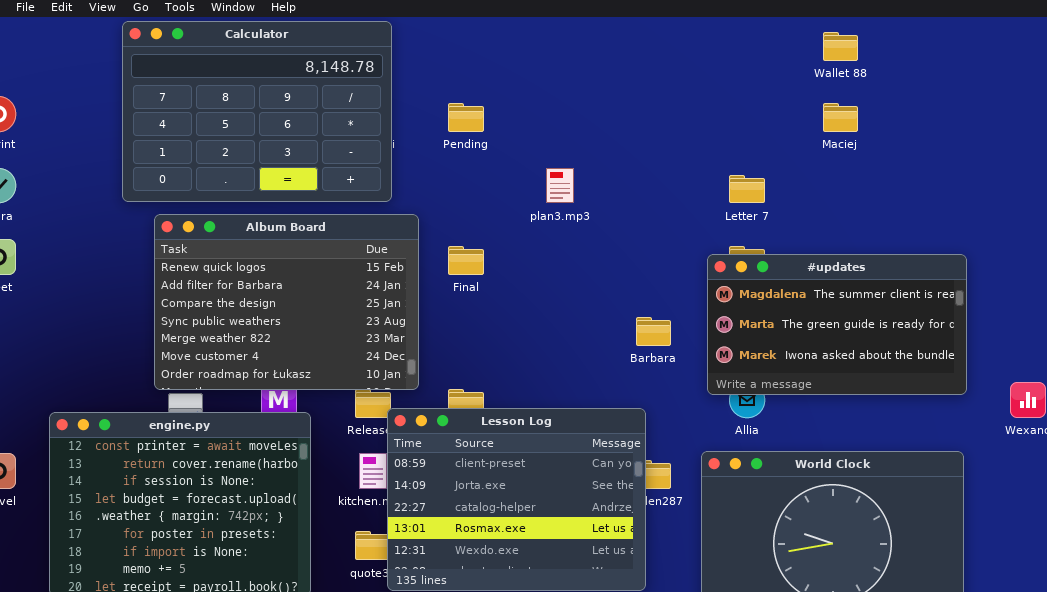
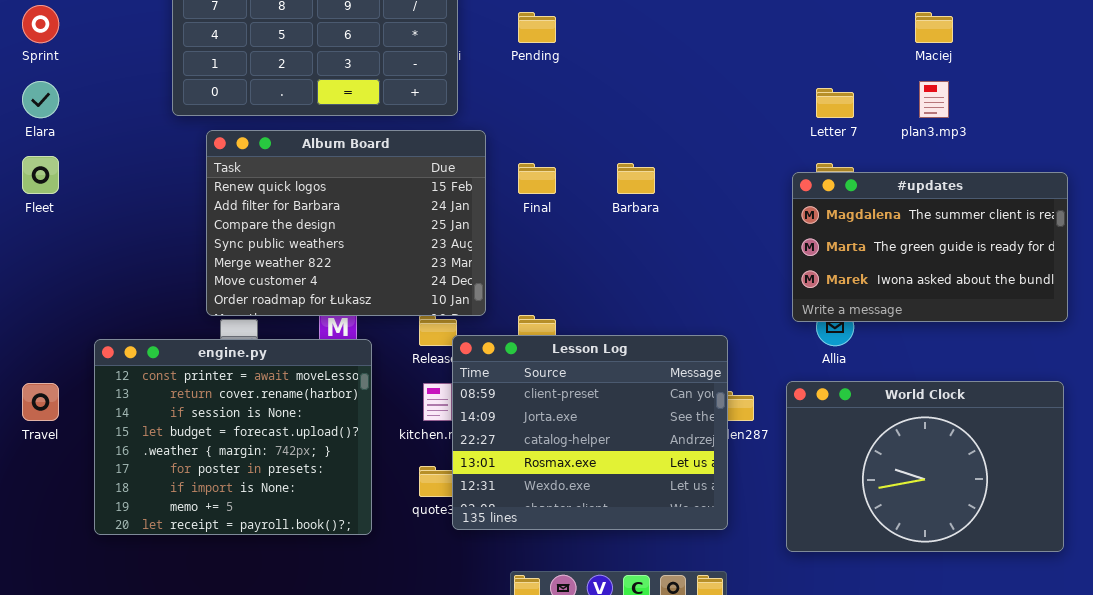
plan3.mp3: [546,168,574,203] -> [919,81,949,118], moved
Barbara: [636,317,671,346] -> [617,163,655,194], moved

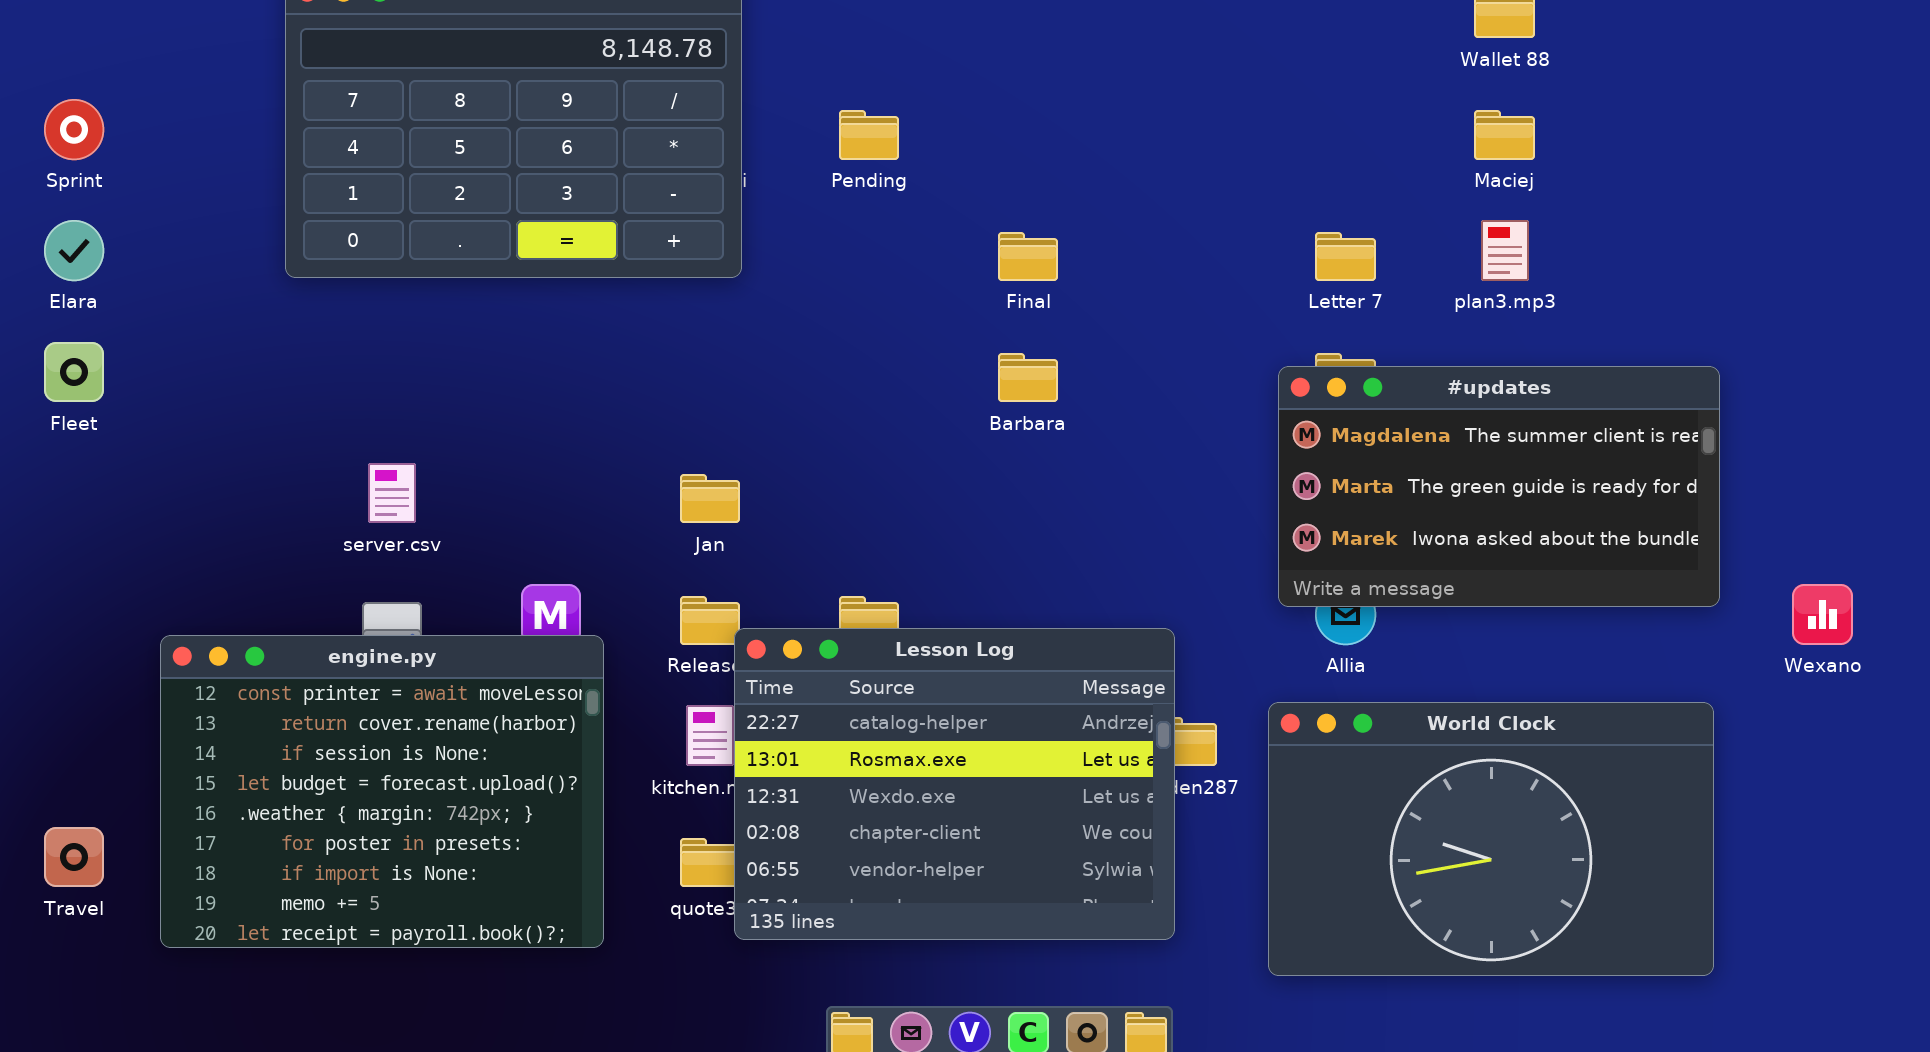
Album Board: [206,130,486,316] -> none, closed
Final: [518,163,556,194] -> [998,232,1058,281], moved
Lesson Log: [452,335,728,530] -> [734,628,1175,940], scrolled down 2 rows
Travel: [22,383,59,421] -> [44,827,104,887], moved

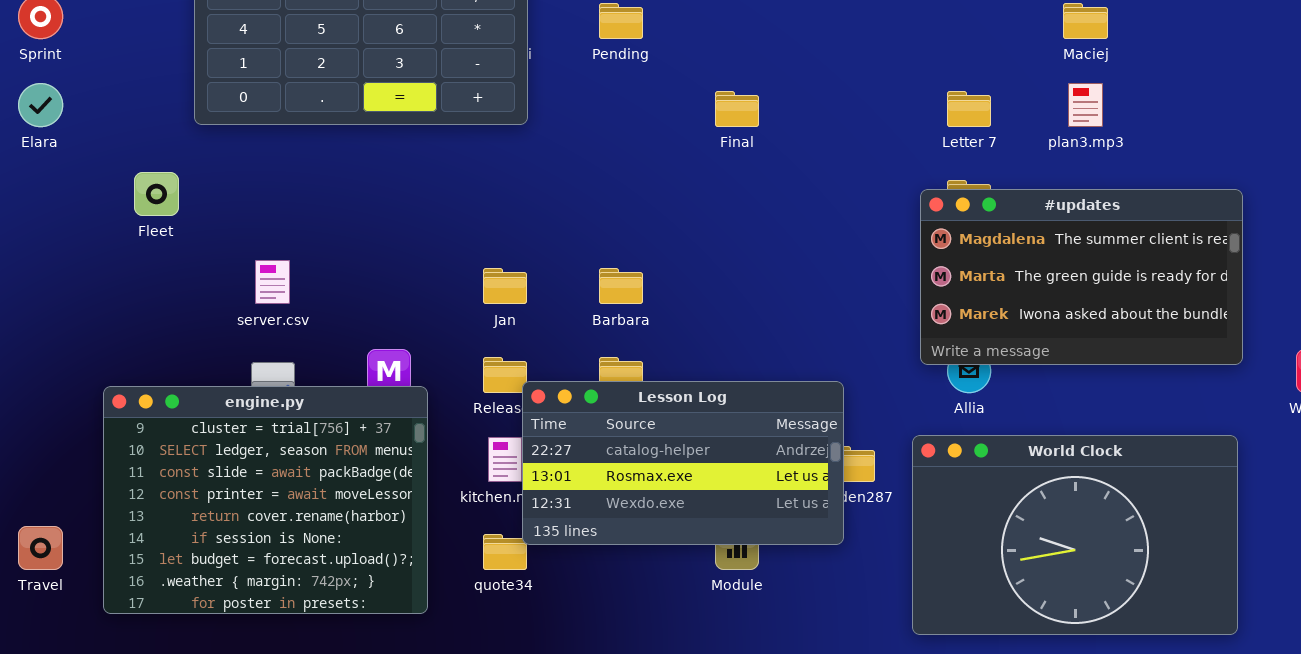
Fleet: [44,342,104,402] -> [134,172,179,216], moved
Barbara: [998,353,1058,402] -> [599,268,643,304], moved
Lesson Log: [734,628,1175,940] -> [522,381,844,545], resized
engine.py: [160,635,604,948] -> [103,386,428,614], scrolled up 3 rows

